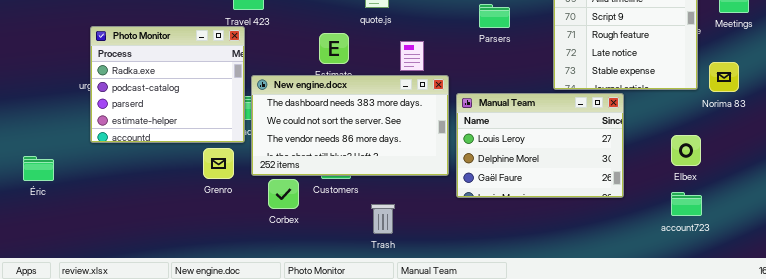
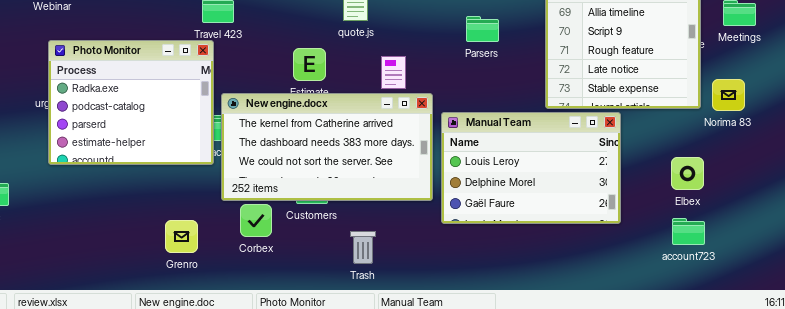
New engine.docx: [251,75,449,176] -> [221,93,433,201], scrolled up 1 row
Grenro: [203,148,234,179] -> [165,220,198,253], moved

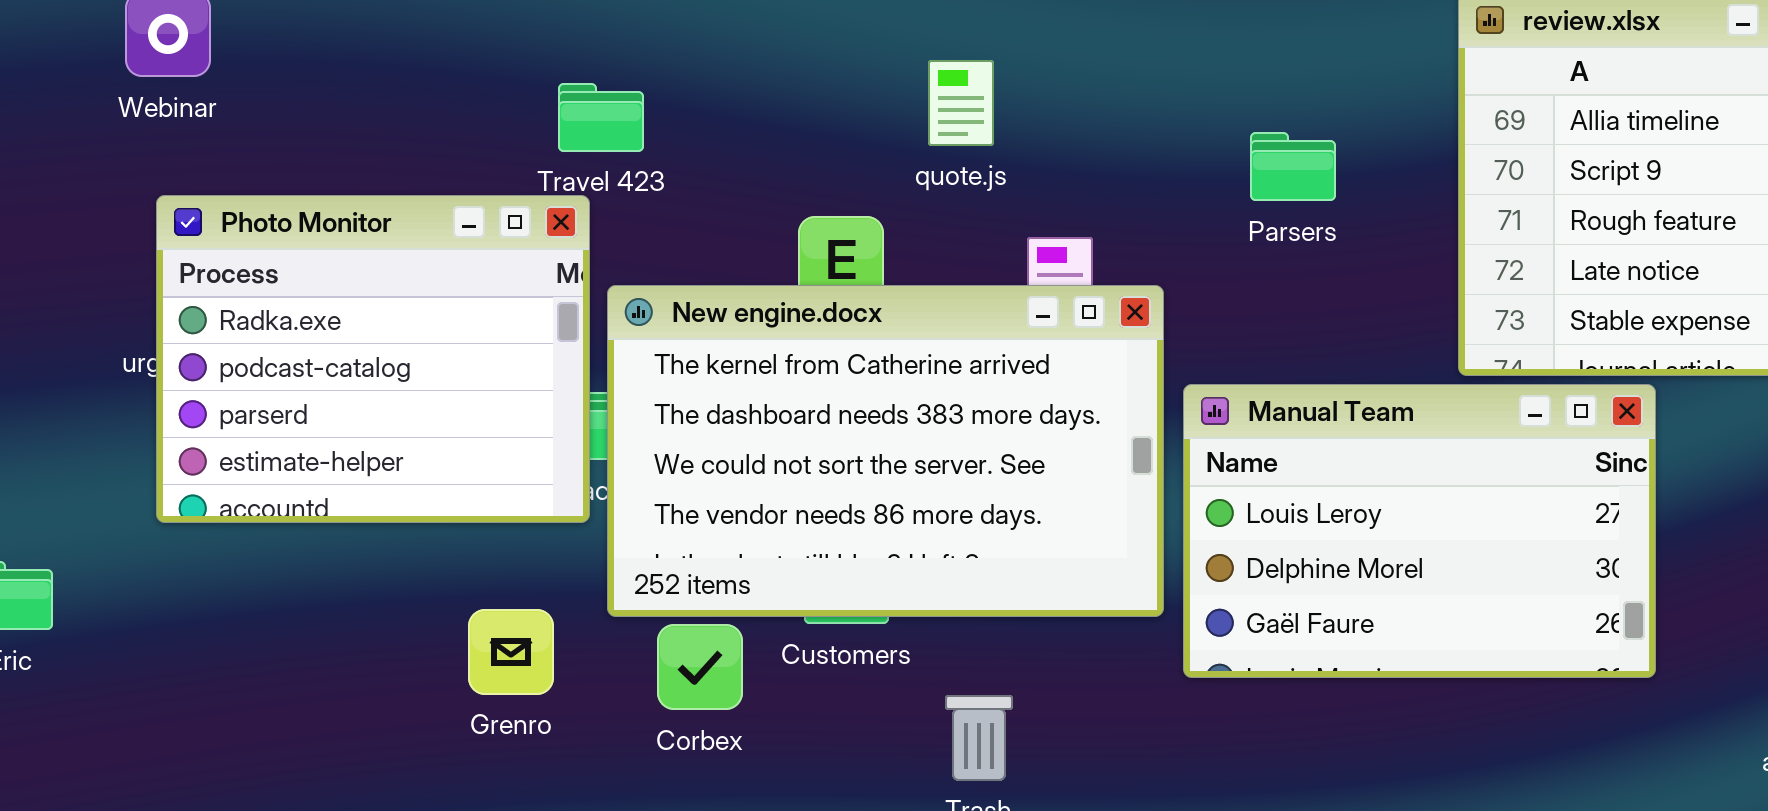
New engine.docx: [221,93,433,201] -> [607,285,1164,617], resized
Grenro: [165,220,198,253] -> [468,609,554,695], moved

